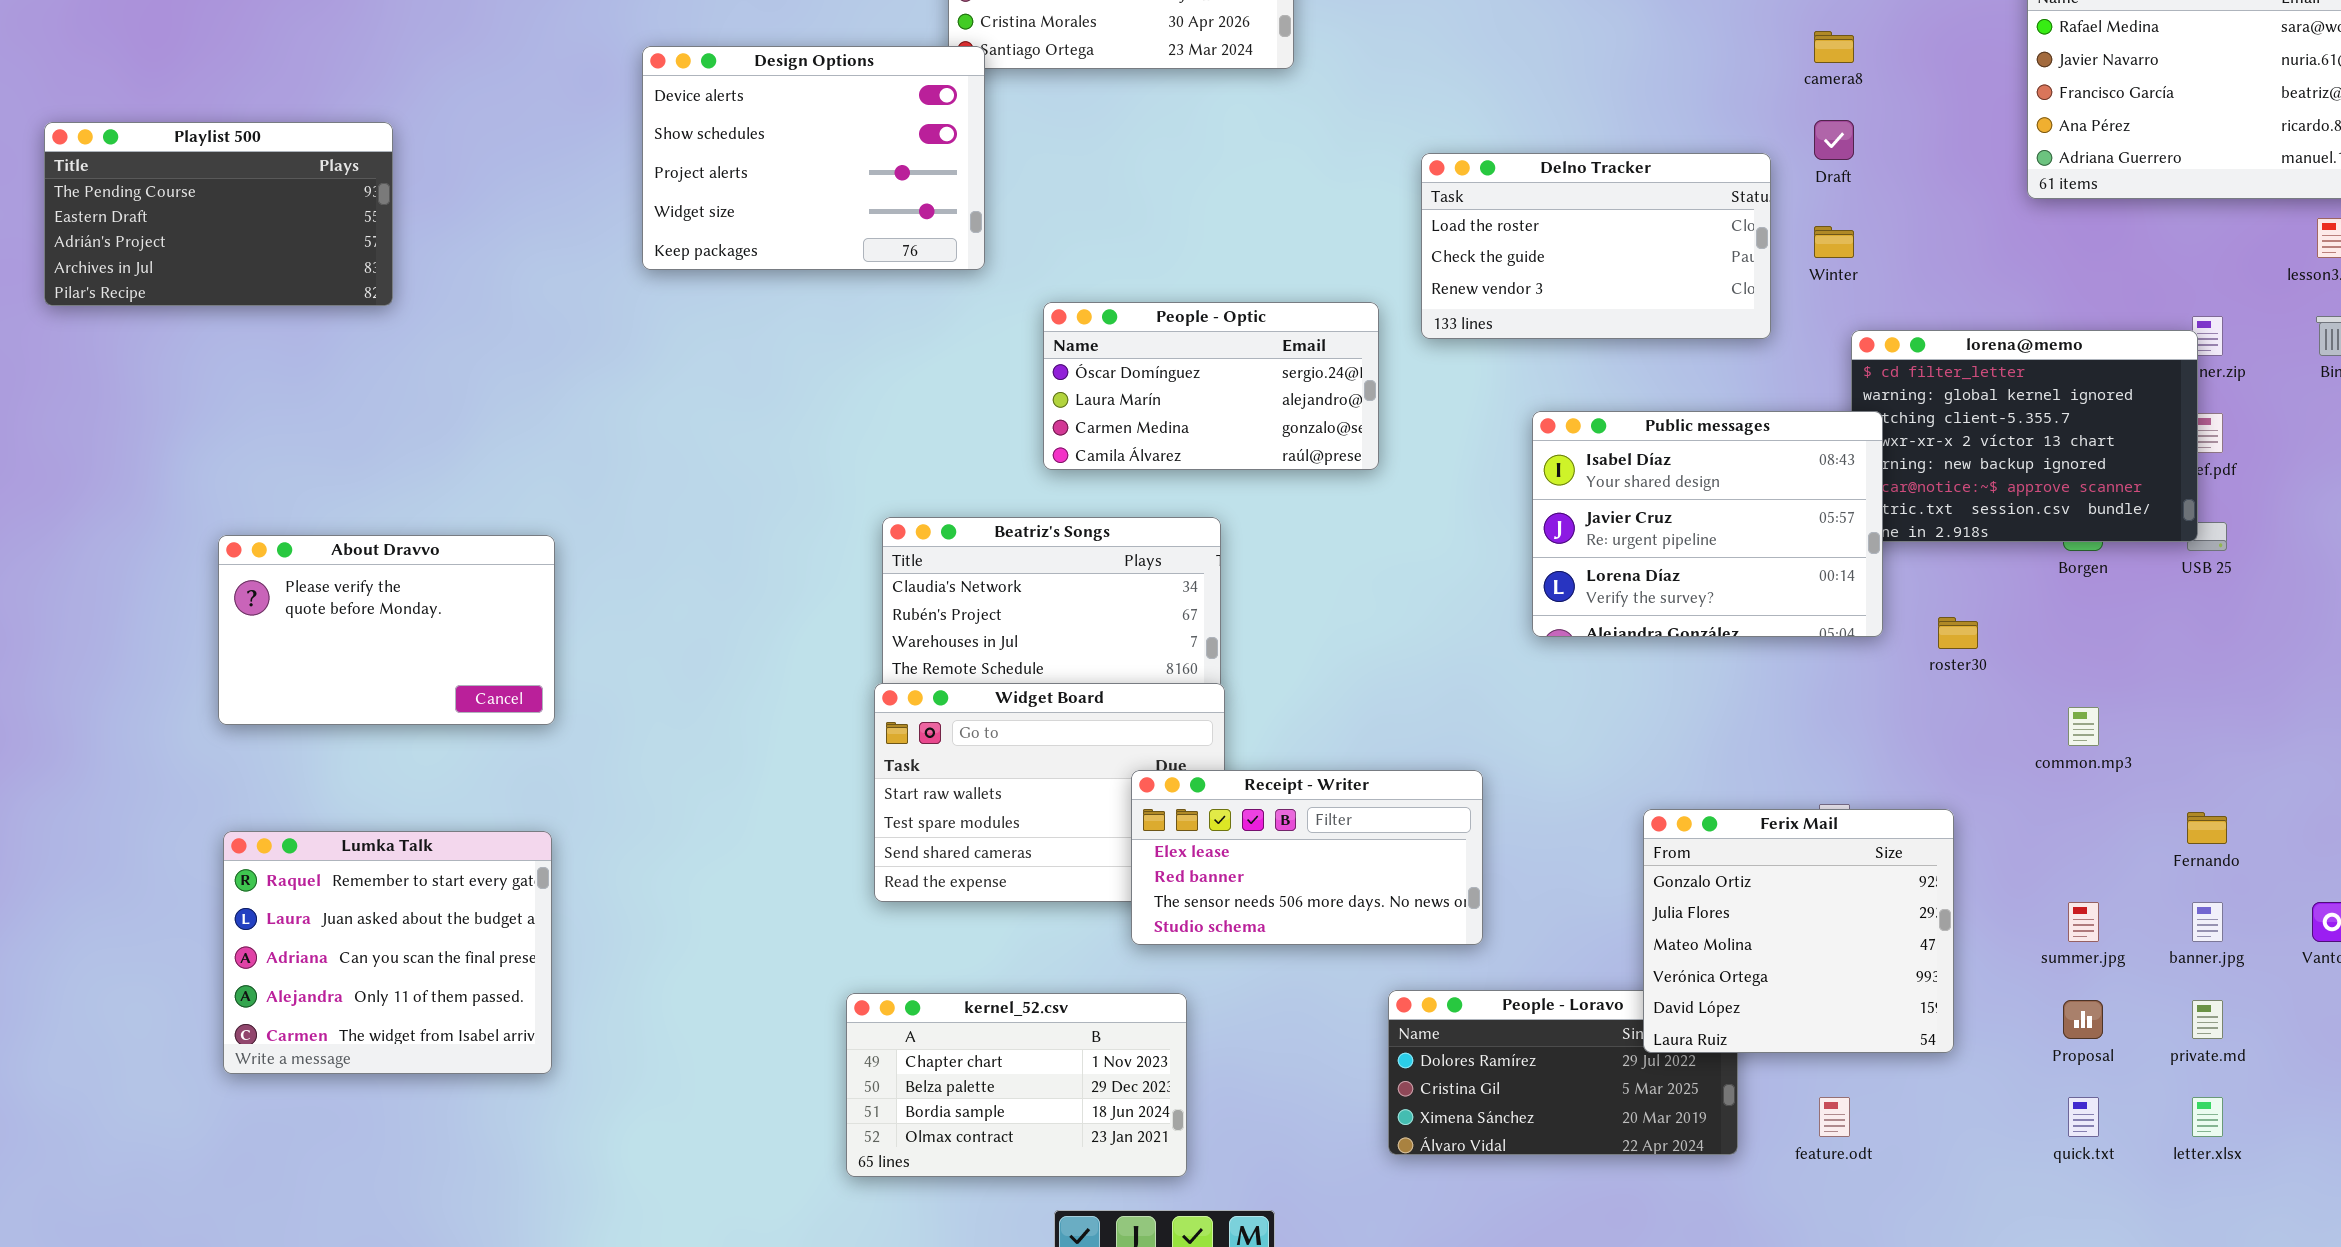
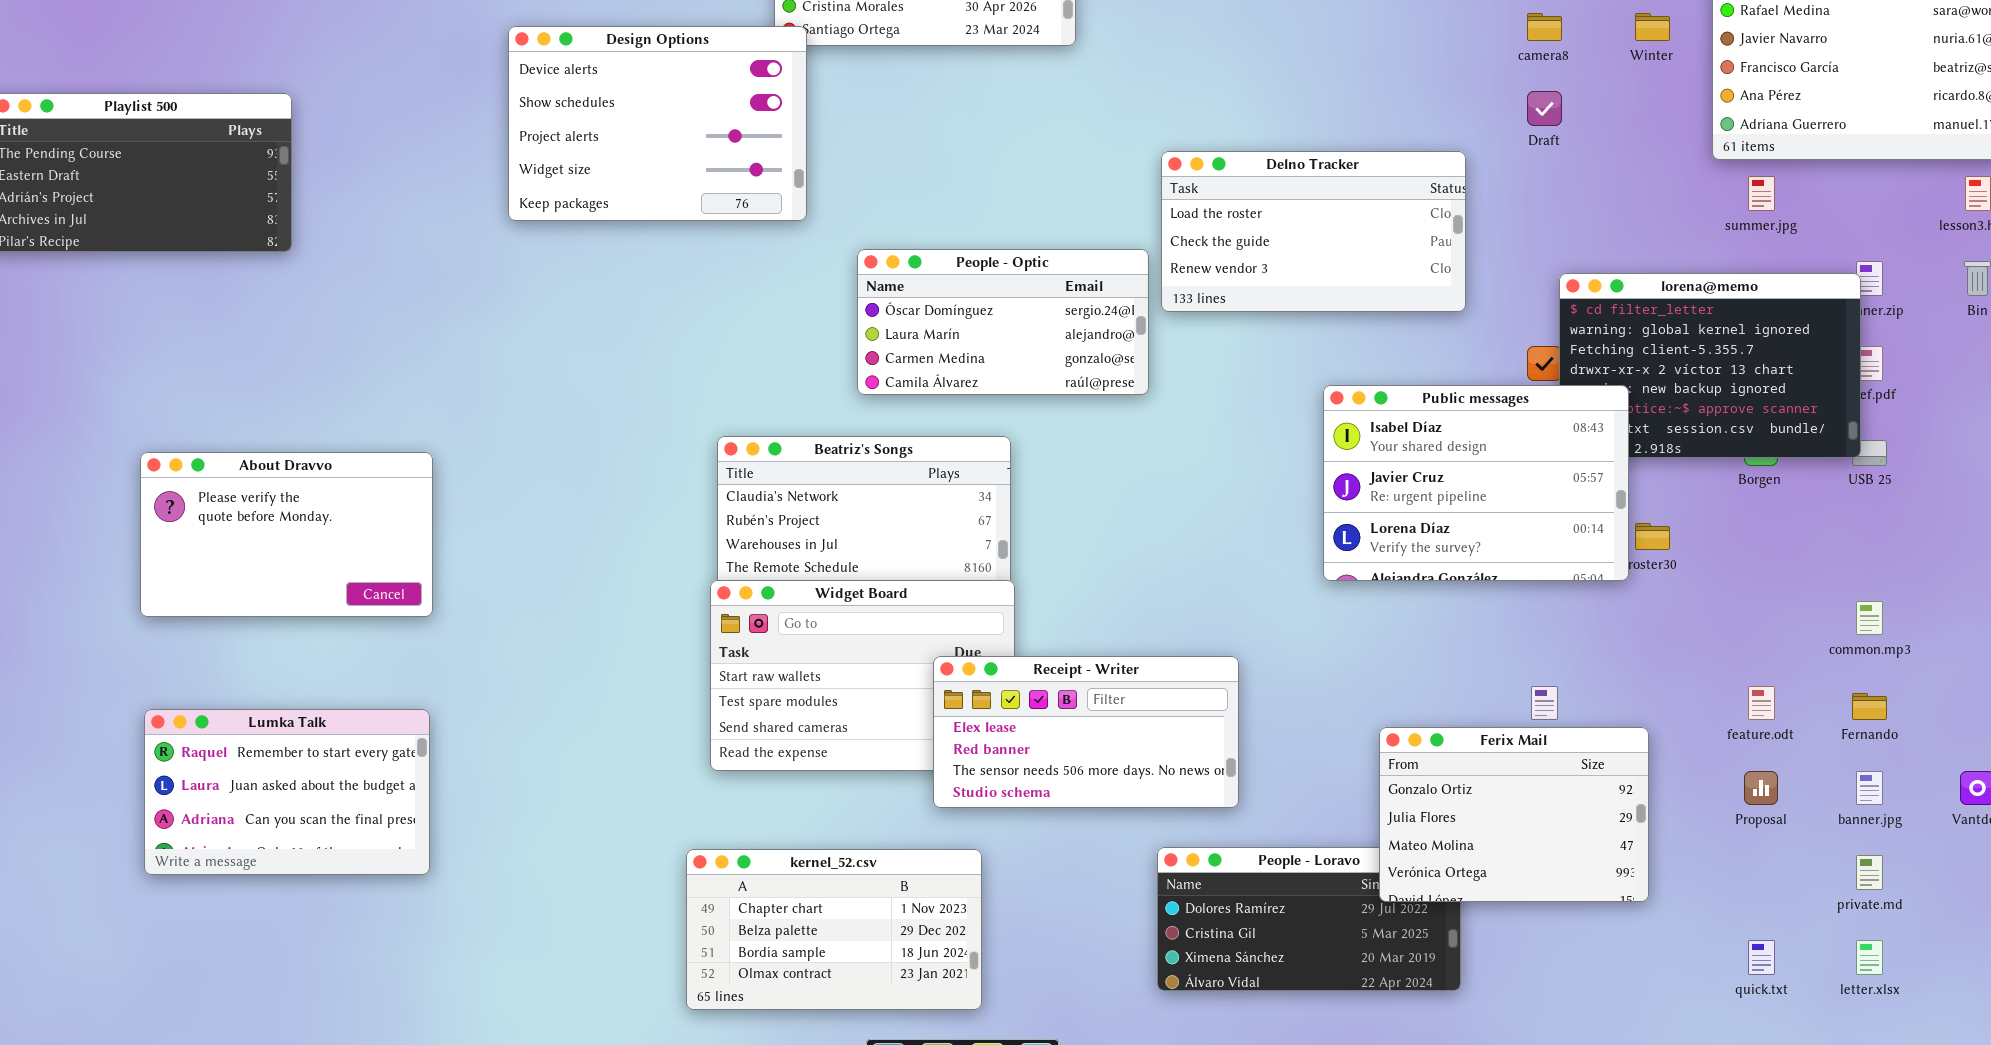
Delno Tracker: [1421,153,1771,339] -> [1161,151,1466,312], moved
Winter: [1814,226,1854,258] -> [1635,13,1670,41], moved
Public messages: [1532,411,1883,637] -> [1323,385,1629,581], moved
common.mp3: [2068,707,2099,746] -> [1856,601,1883,635], moved
Ferix Mail: [1643,809,1954,1053] -> [1379,727,1649,902], resized
Lumka Talk: [223,831,552,1074] -> [144,709,430,875], resized
summer.jpg: [2068,902,2099,942] -> [1748,176,1775,211], moved
Proposal: [2063,1000,2103,1039] -> [1744,771,1778,805], moved
feature.odt: [1819,1097,1850,1137] -> [1748,686,1775,720], moved

